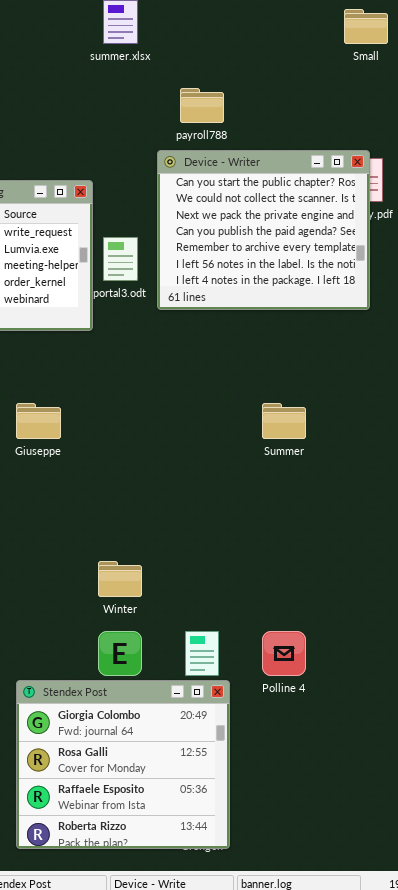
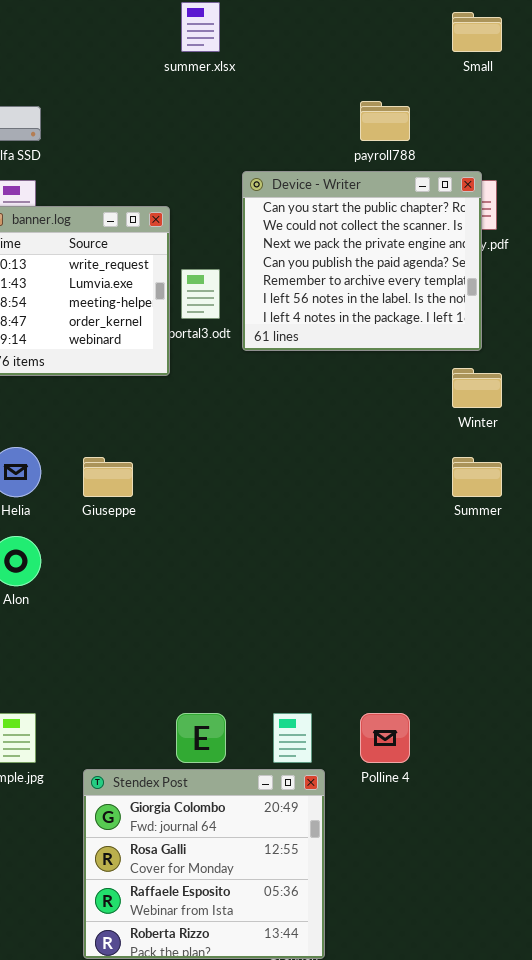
payroll788: [180,88,224,123] -> [360,101,410,141], moved
Summer: [262,403,306,439] -> [452,457,502,497], moved
Winter: [98,561,142,597] -> [452,368,502,408], moved

